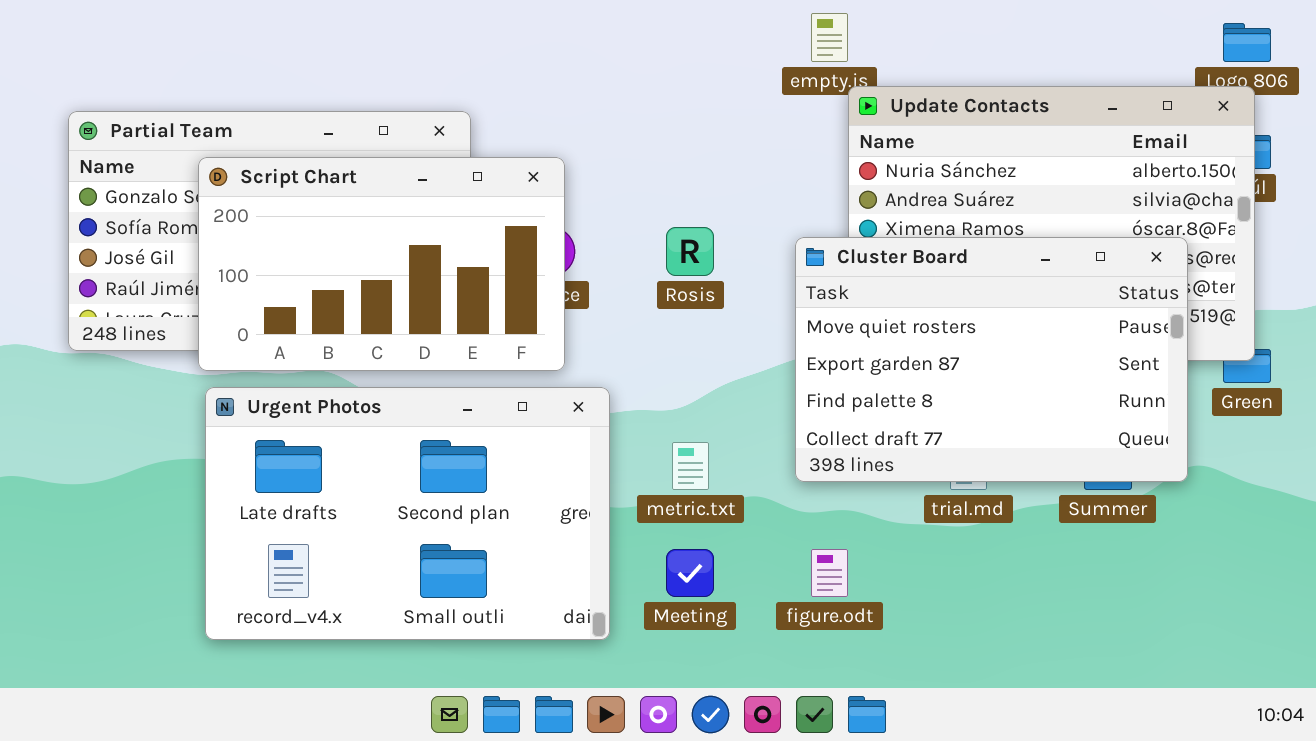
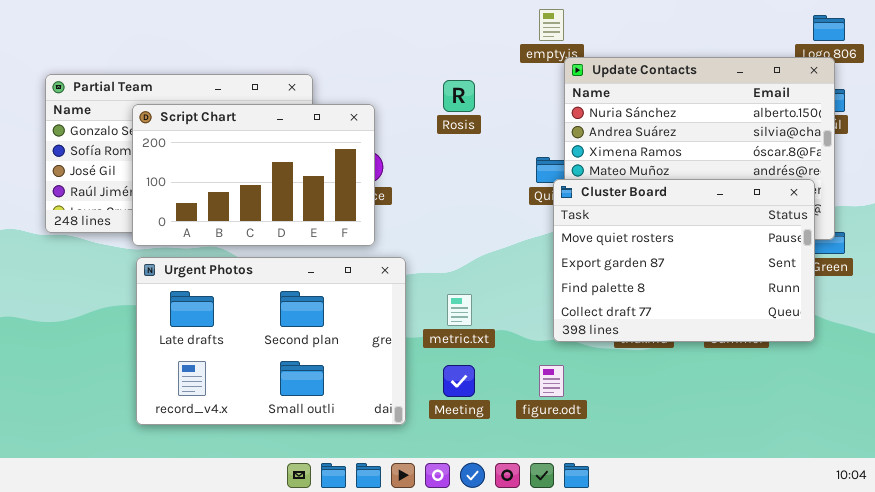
Rosis: [666,227,714,276] -> [443,80,475,112], moved
Cluster Board: [795,237,1188,482] -> [553,179,815,342], moved

